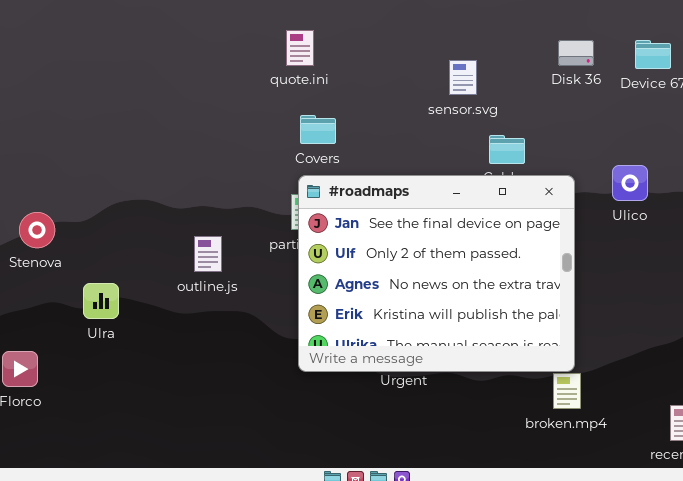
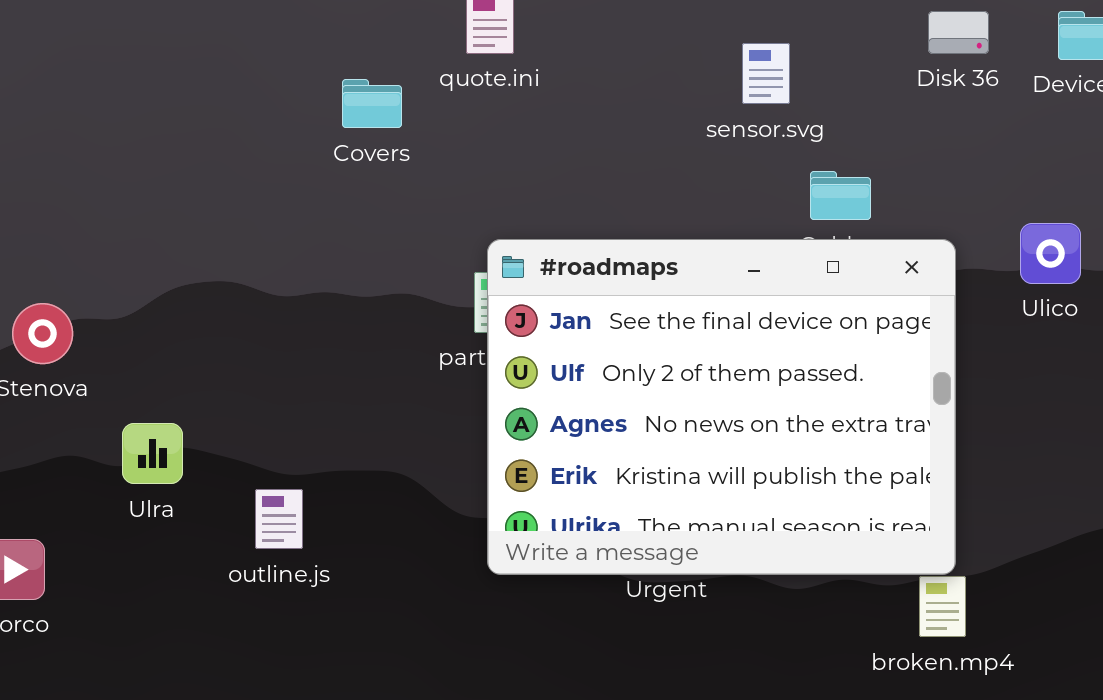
Covers: [300,115,336,144] -> [342,79,402,128], moved
outline.js: [194,236,222,272] -> [255,489,303,549], moved

